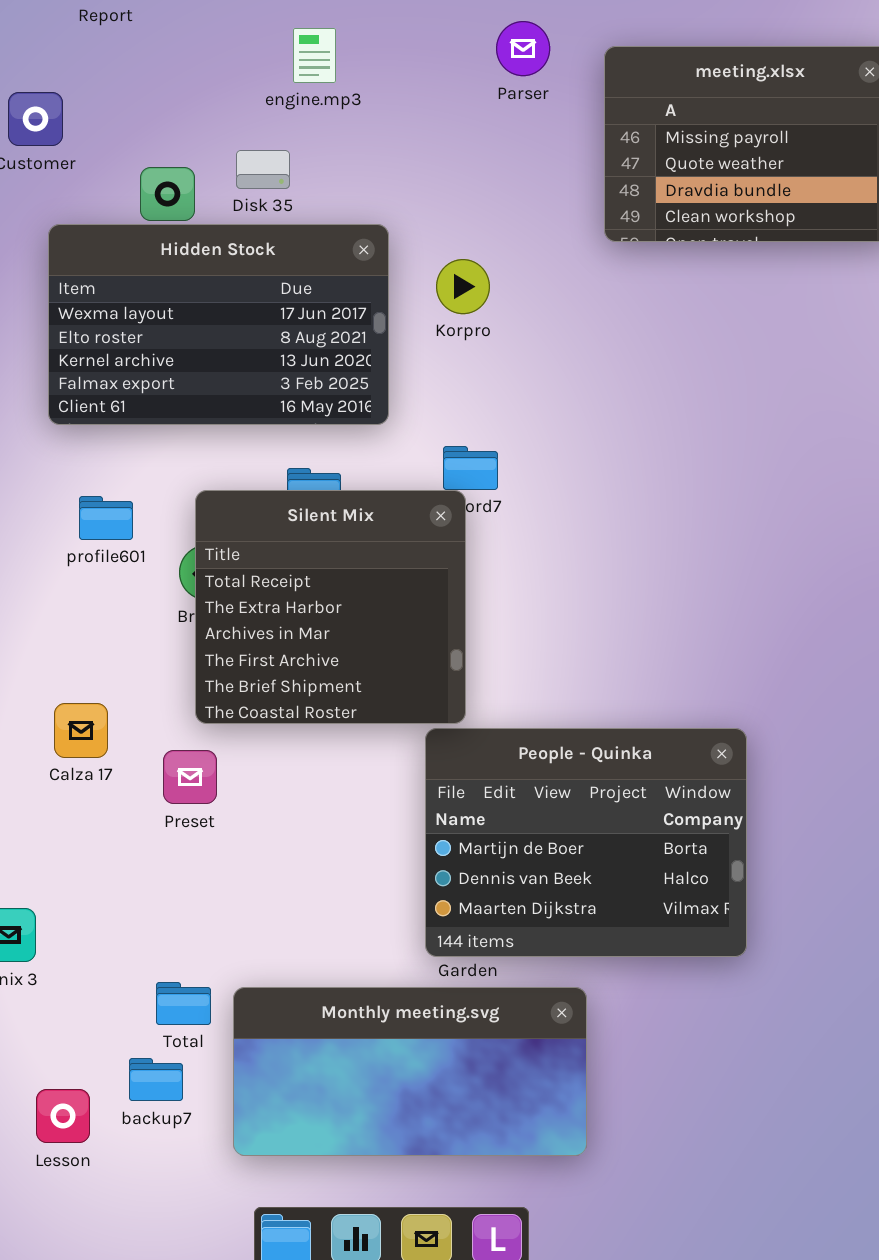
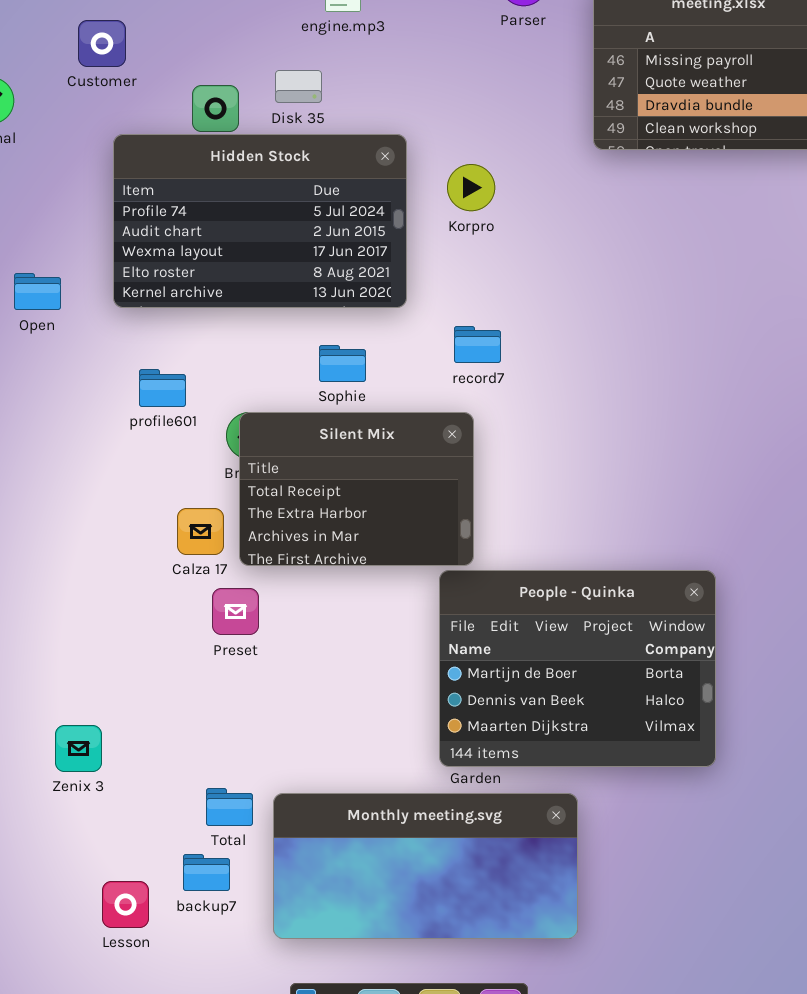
Hidden Stock: [48,224,389,425] -> [113,134,407,308], scrolled up 2 rows
Silent Mix: [195,490,466,724] -> [239,412,474,566], resized
Calza 17: [54,703,108,758] -> [177,508,224,555], moved

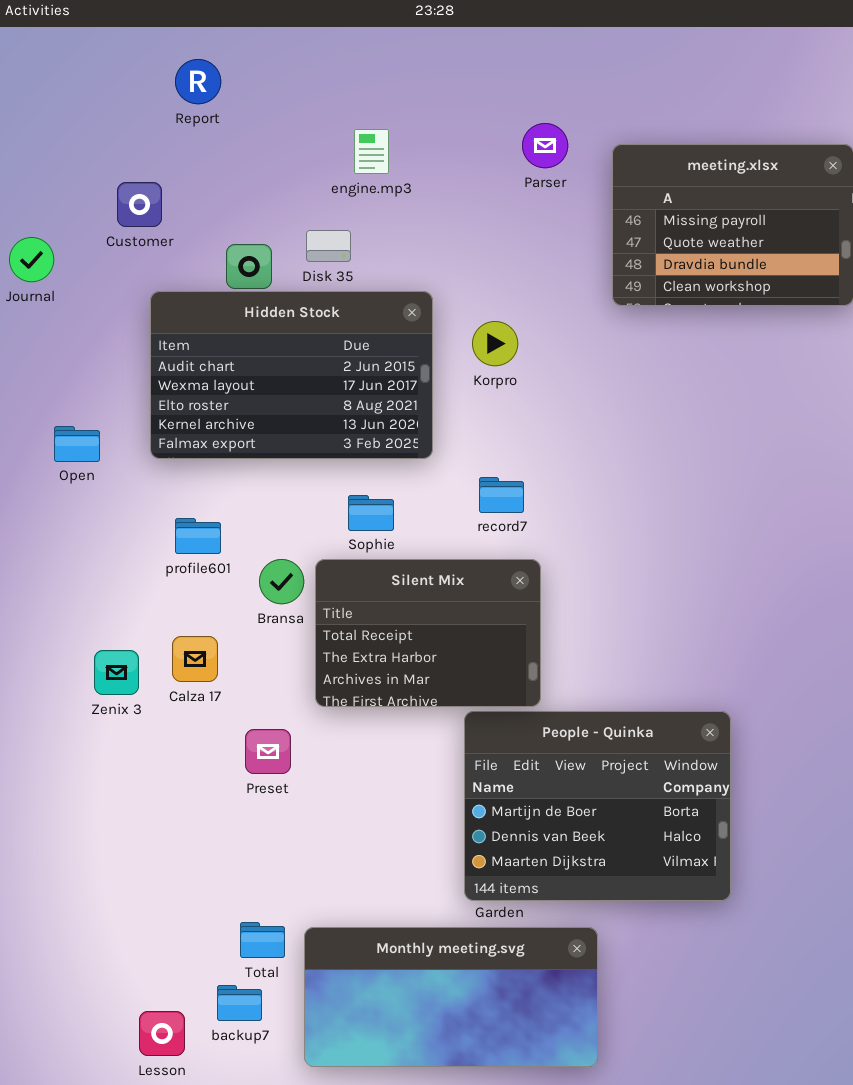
Hidden Stock: [113,134,407,308] -> [150,291,433,459], scrolled down 1 row
Silent Mix: [239,412,474,566] -> [315,559,541,707], moved
Calza 17: [177,508,224,555] -> [172,636,218,682], moved
Zenix 3: [55,725,102,772] -> [94,650,139,695], moved

